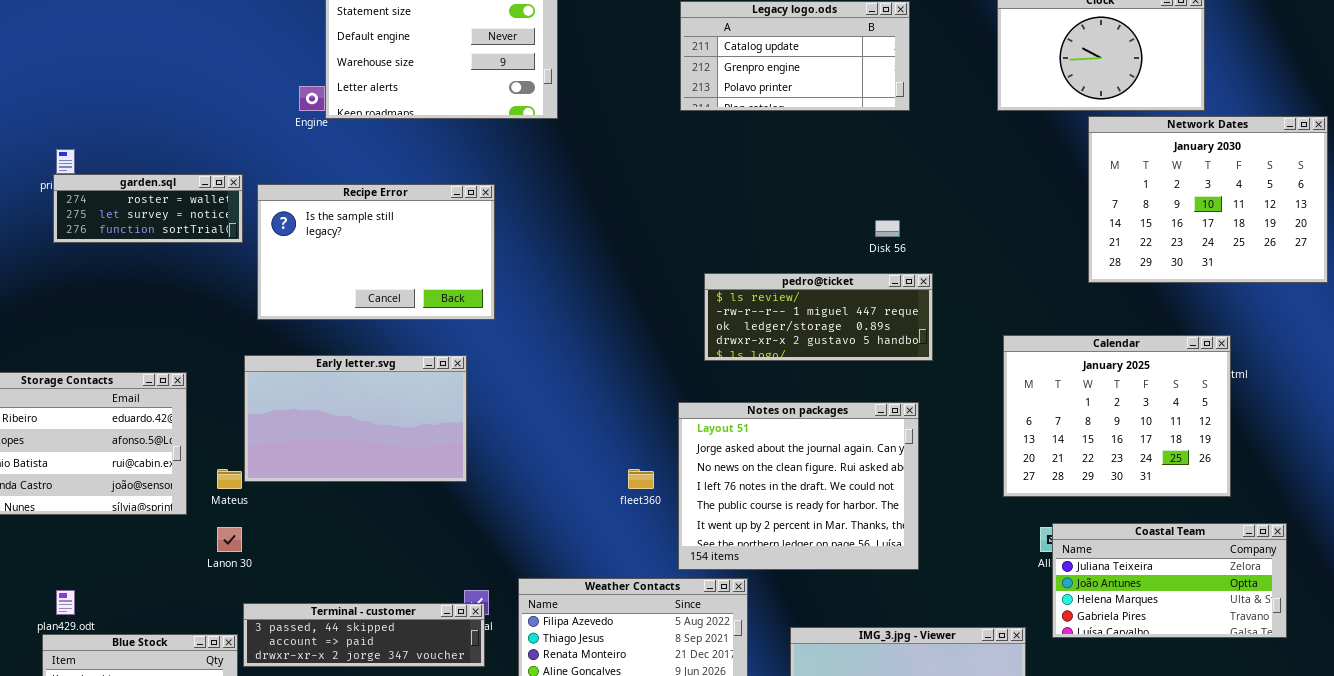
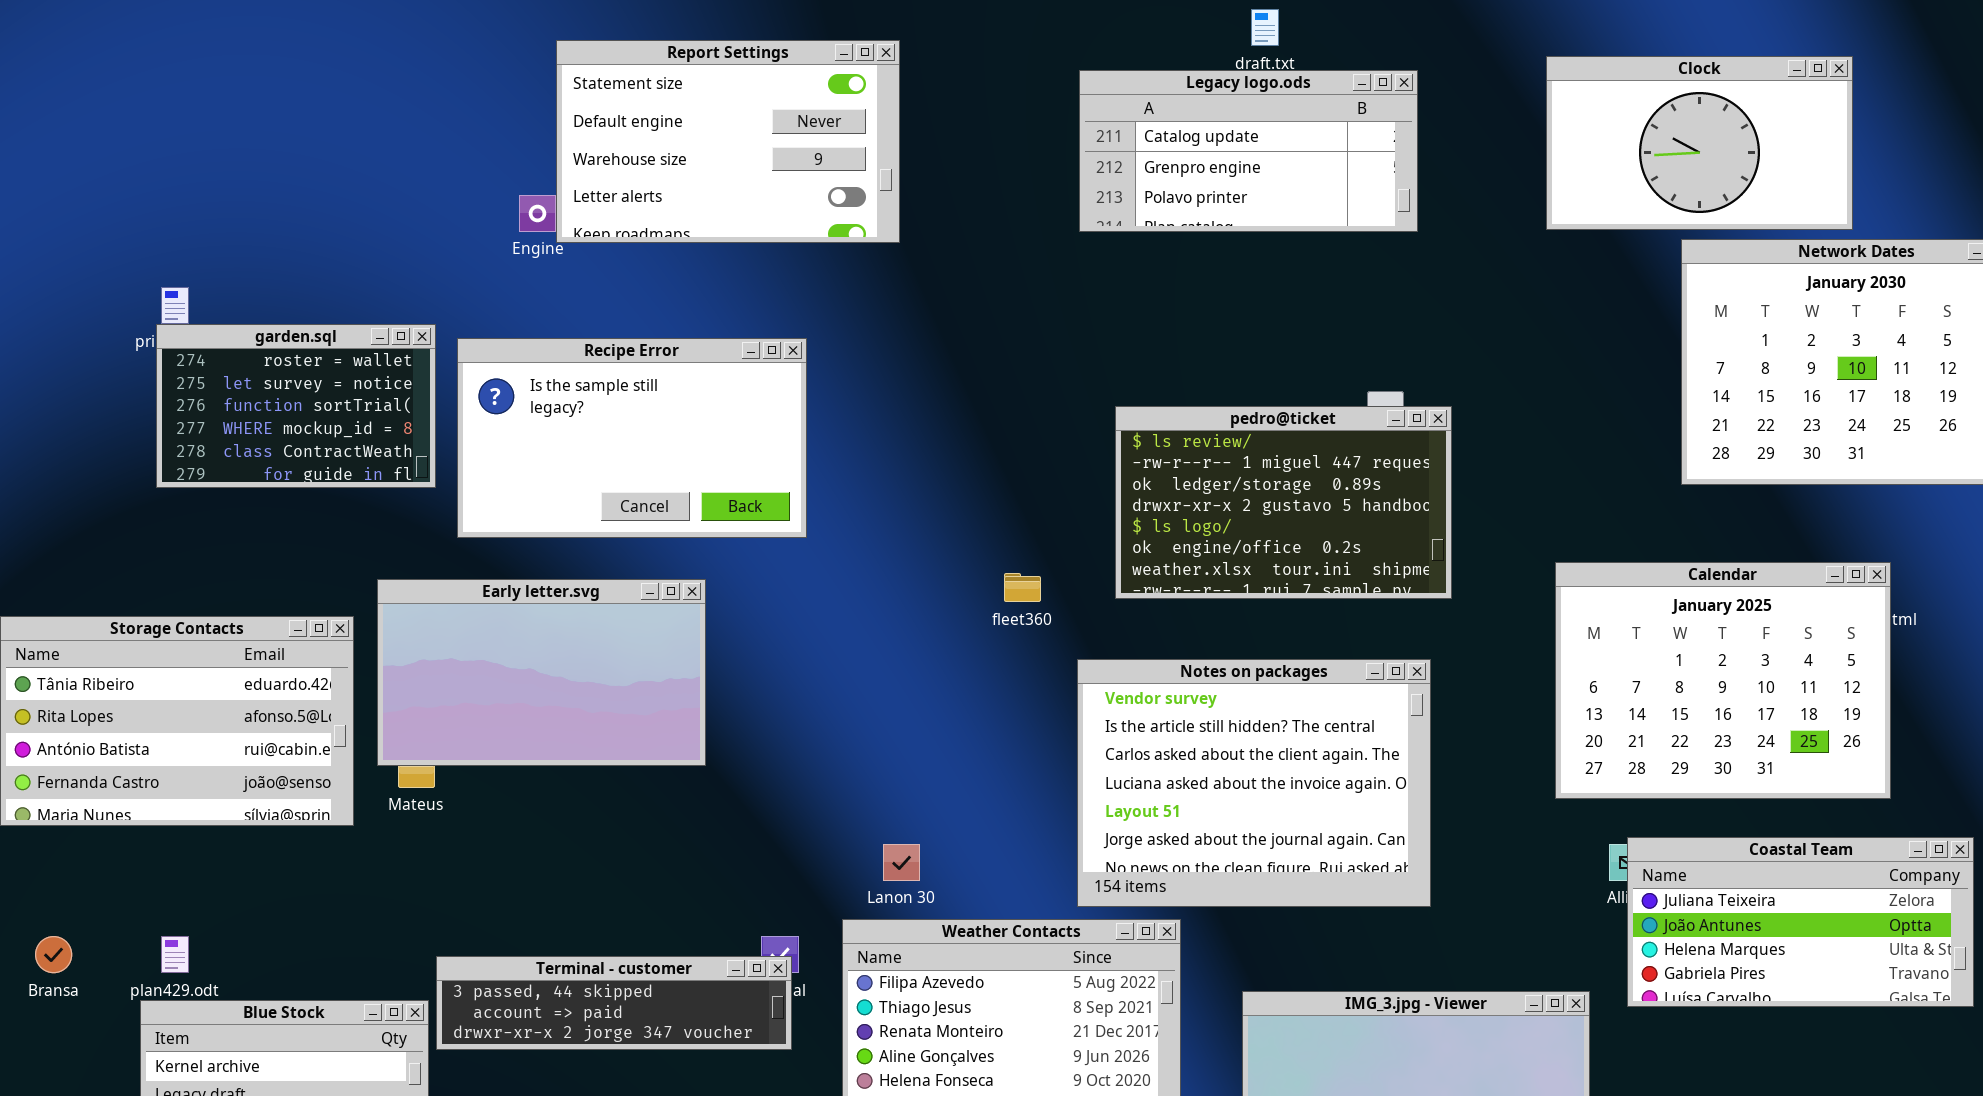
garden.sql: [53,174,243,243] -> [156,324,436,488], resized
pedro@ticket: [704,273,933,361] -> [1115,406,1452,599], resized
Early letter.svg: [244,355,467,482] -> [377,579,706,766], moved
Notes on packages: [678,402,919,570] -> [1077,659,1431,907], scrolled up 4 rows
fleet360: [628,469,654,489] -> [1004,573,1041,602], moved
Lanon 30: [217,527,242,552] -> [883,844,920,881], moved

